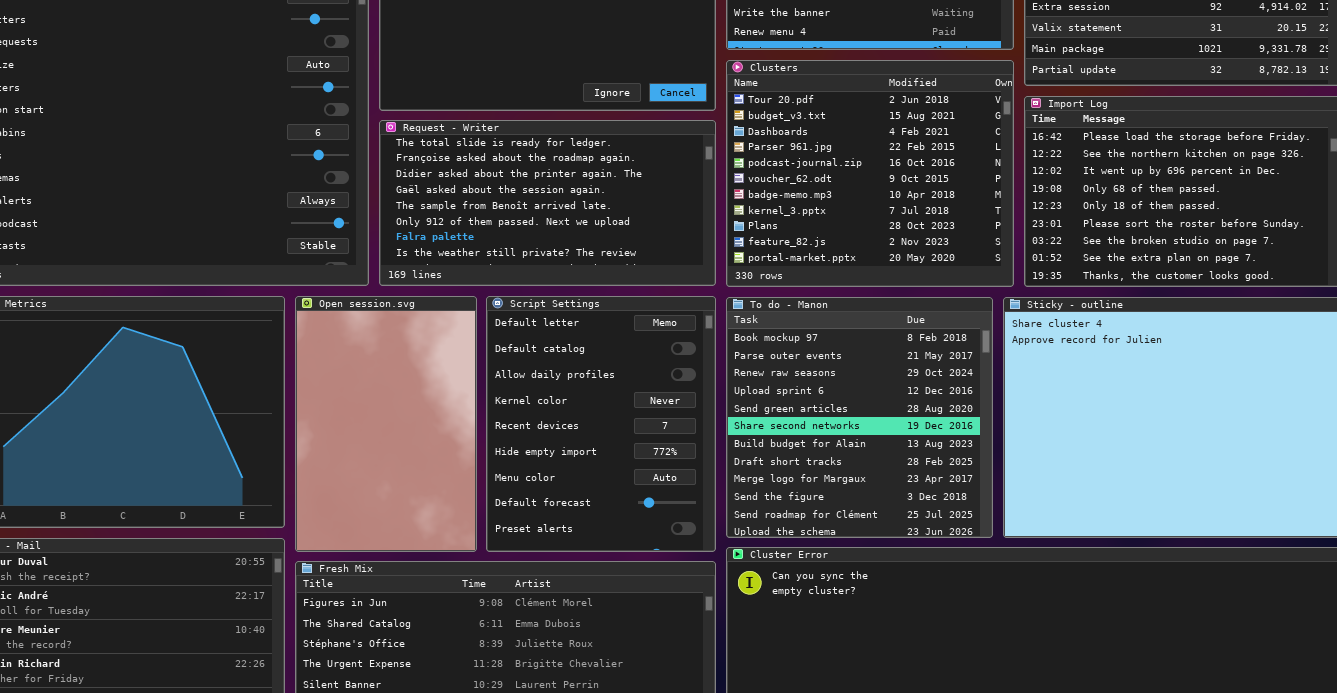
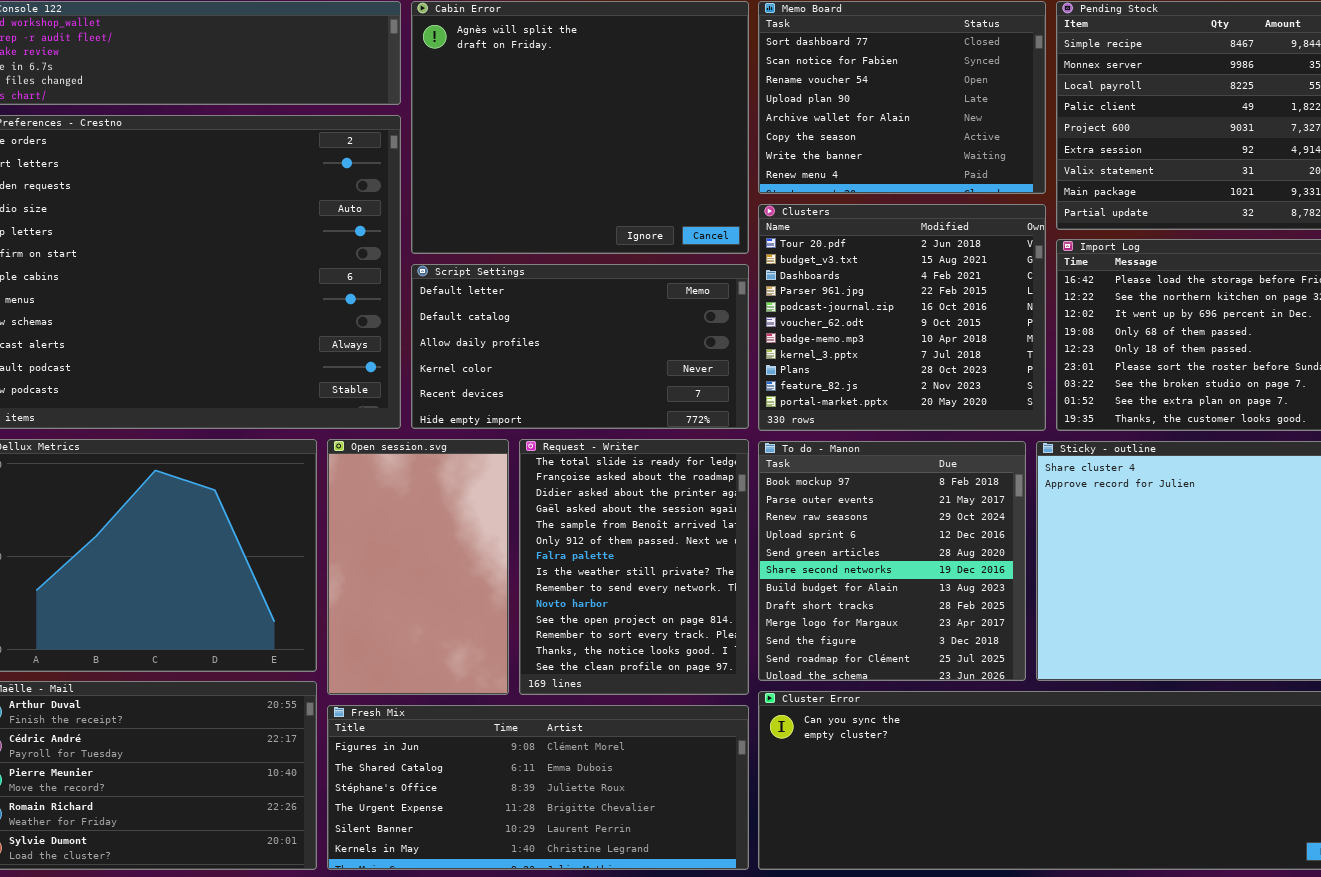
Request - Writer: [379,120,716,286] -> [519,439,749,695], moved, resized
Script Settings: [486,296,716,552] -> [411,264,749,429], moved, resized

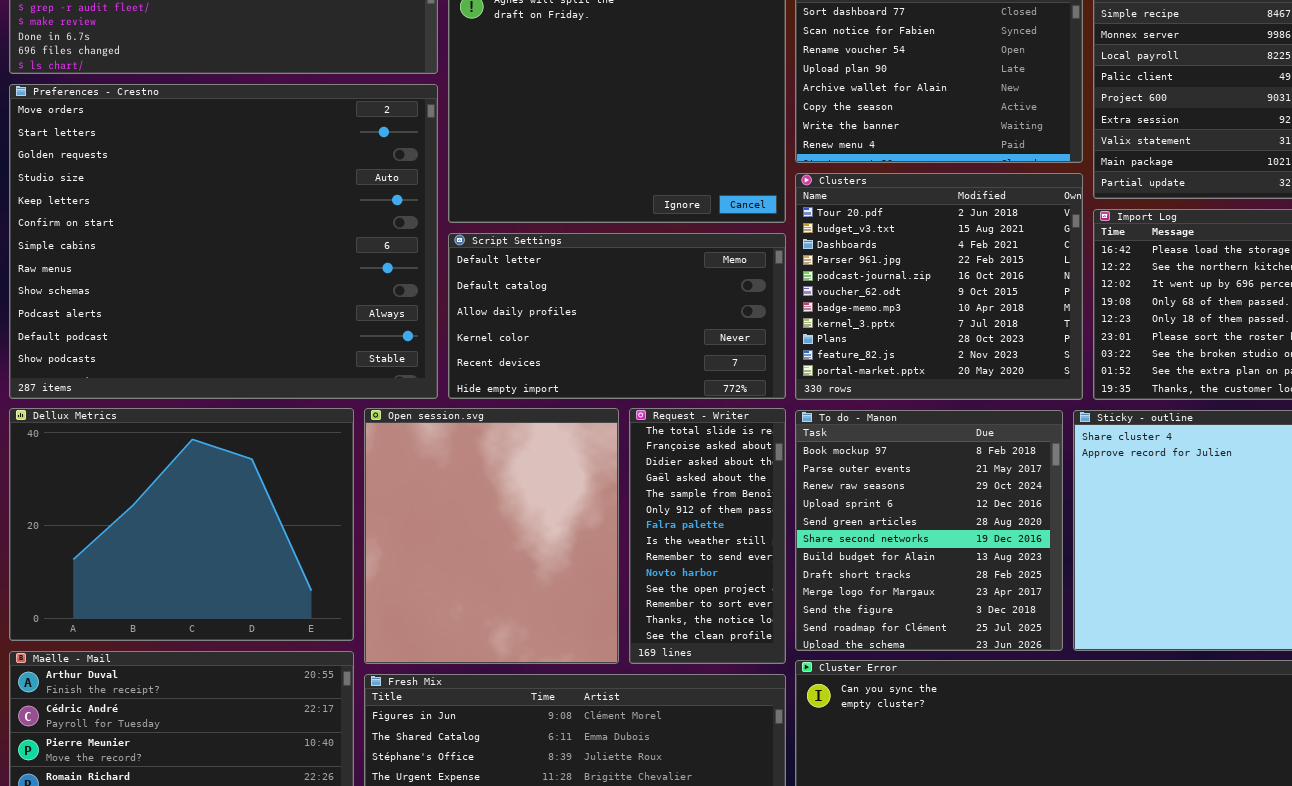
Open session.svg: [327,439,509,695] -> [364,408,619,664], resized
Request - Writer: [519,439,749,695] -> [629,408,786,664], resized

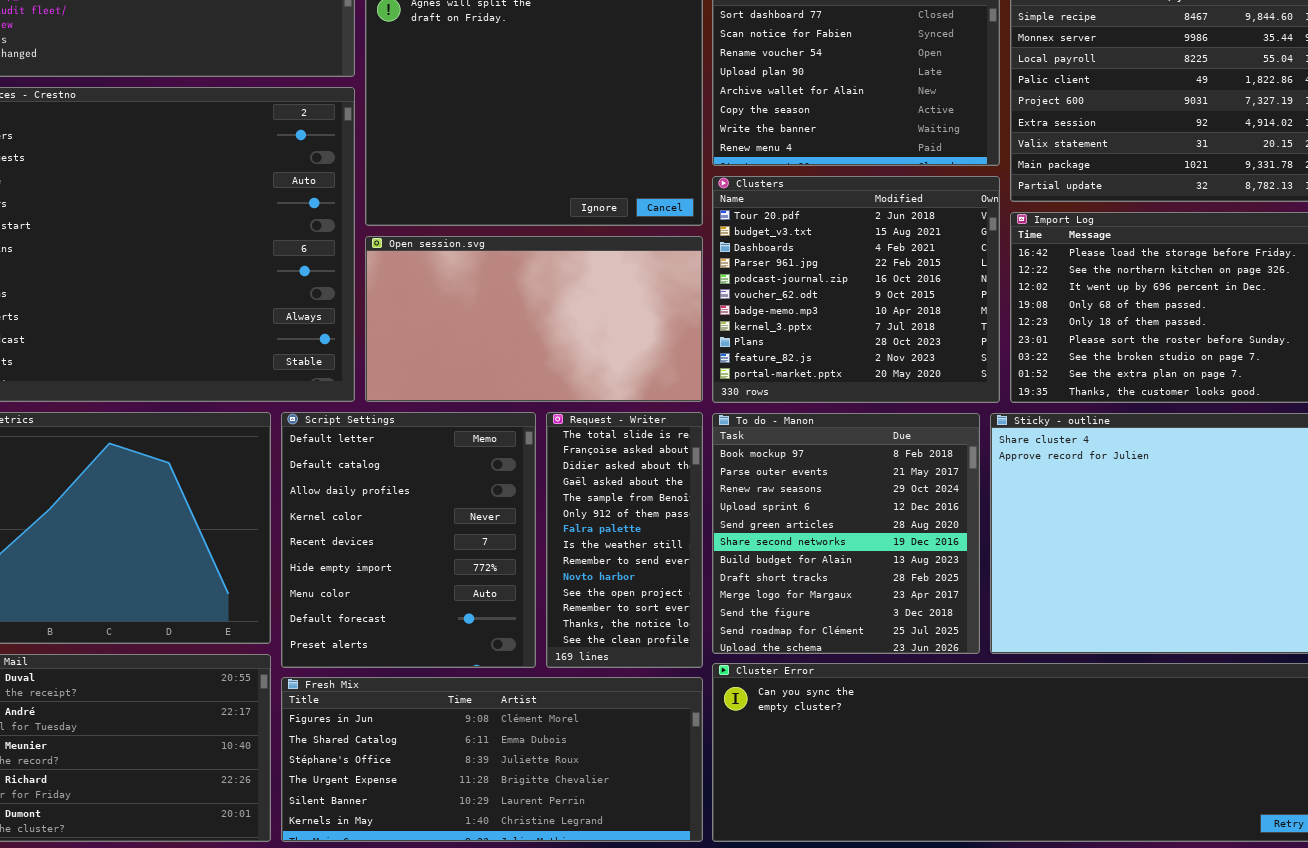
Script Settings: [448,233,786,399] -> [281,412,536,668], moved, resized
Open session.svg: [364,408,619,664] -> [365,236,703,402], moved, resized

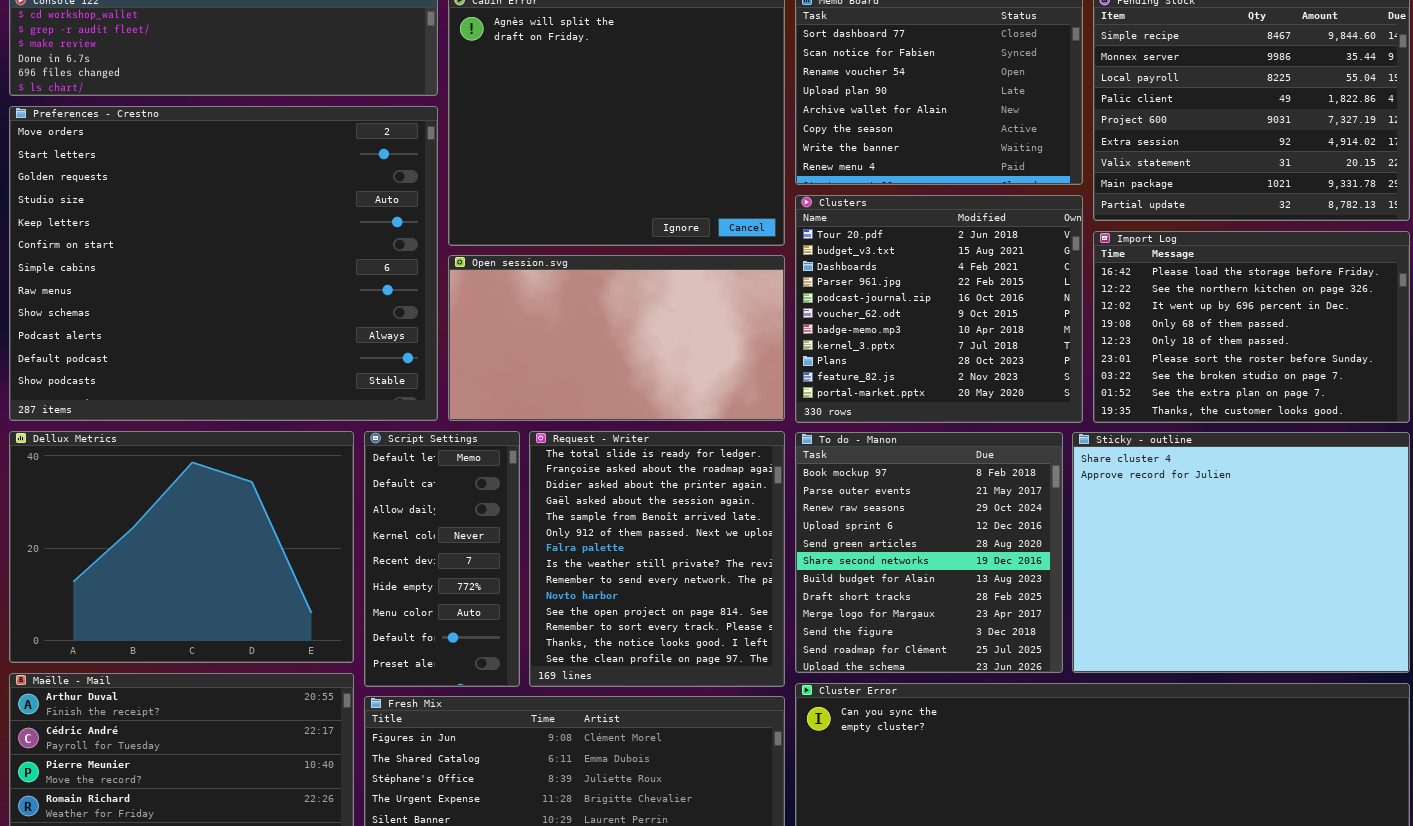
Script Settings: [281,412,536,668] -> [364,431,520,687], resized
Request - Writer: [546,412,703,668] -> [529,431,785,687], resized

